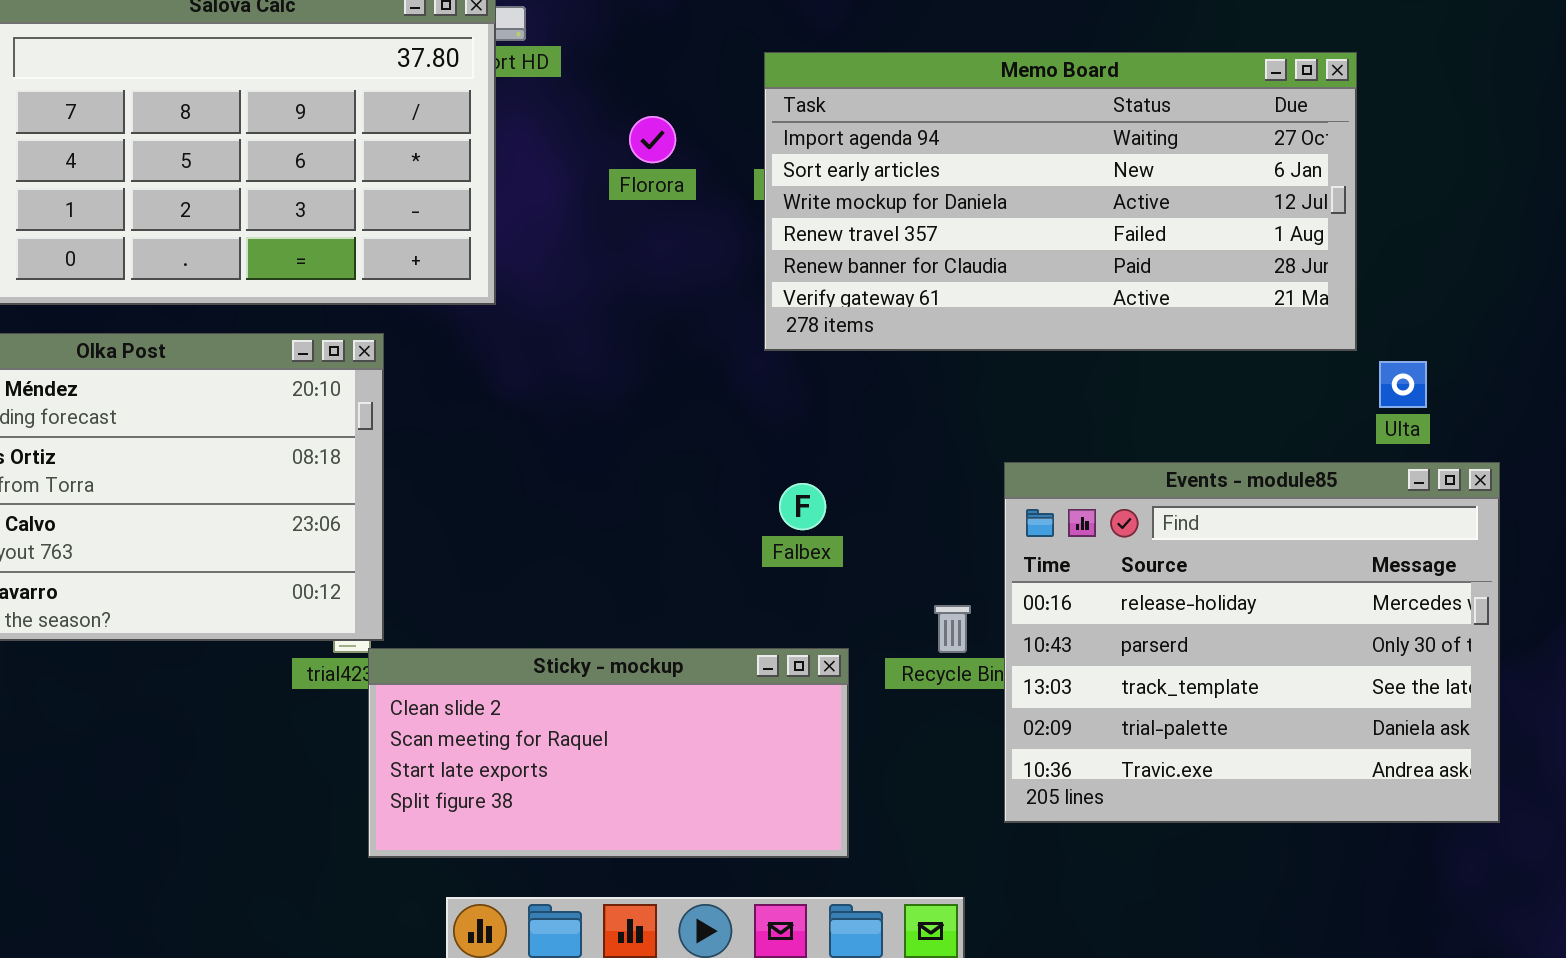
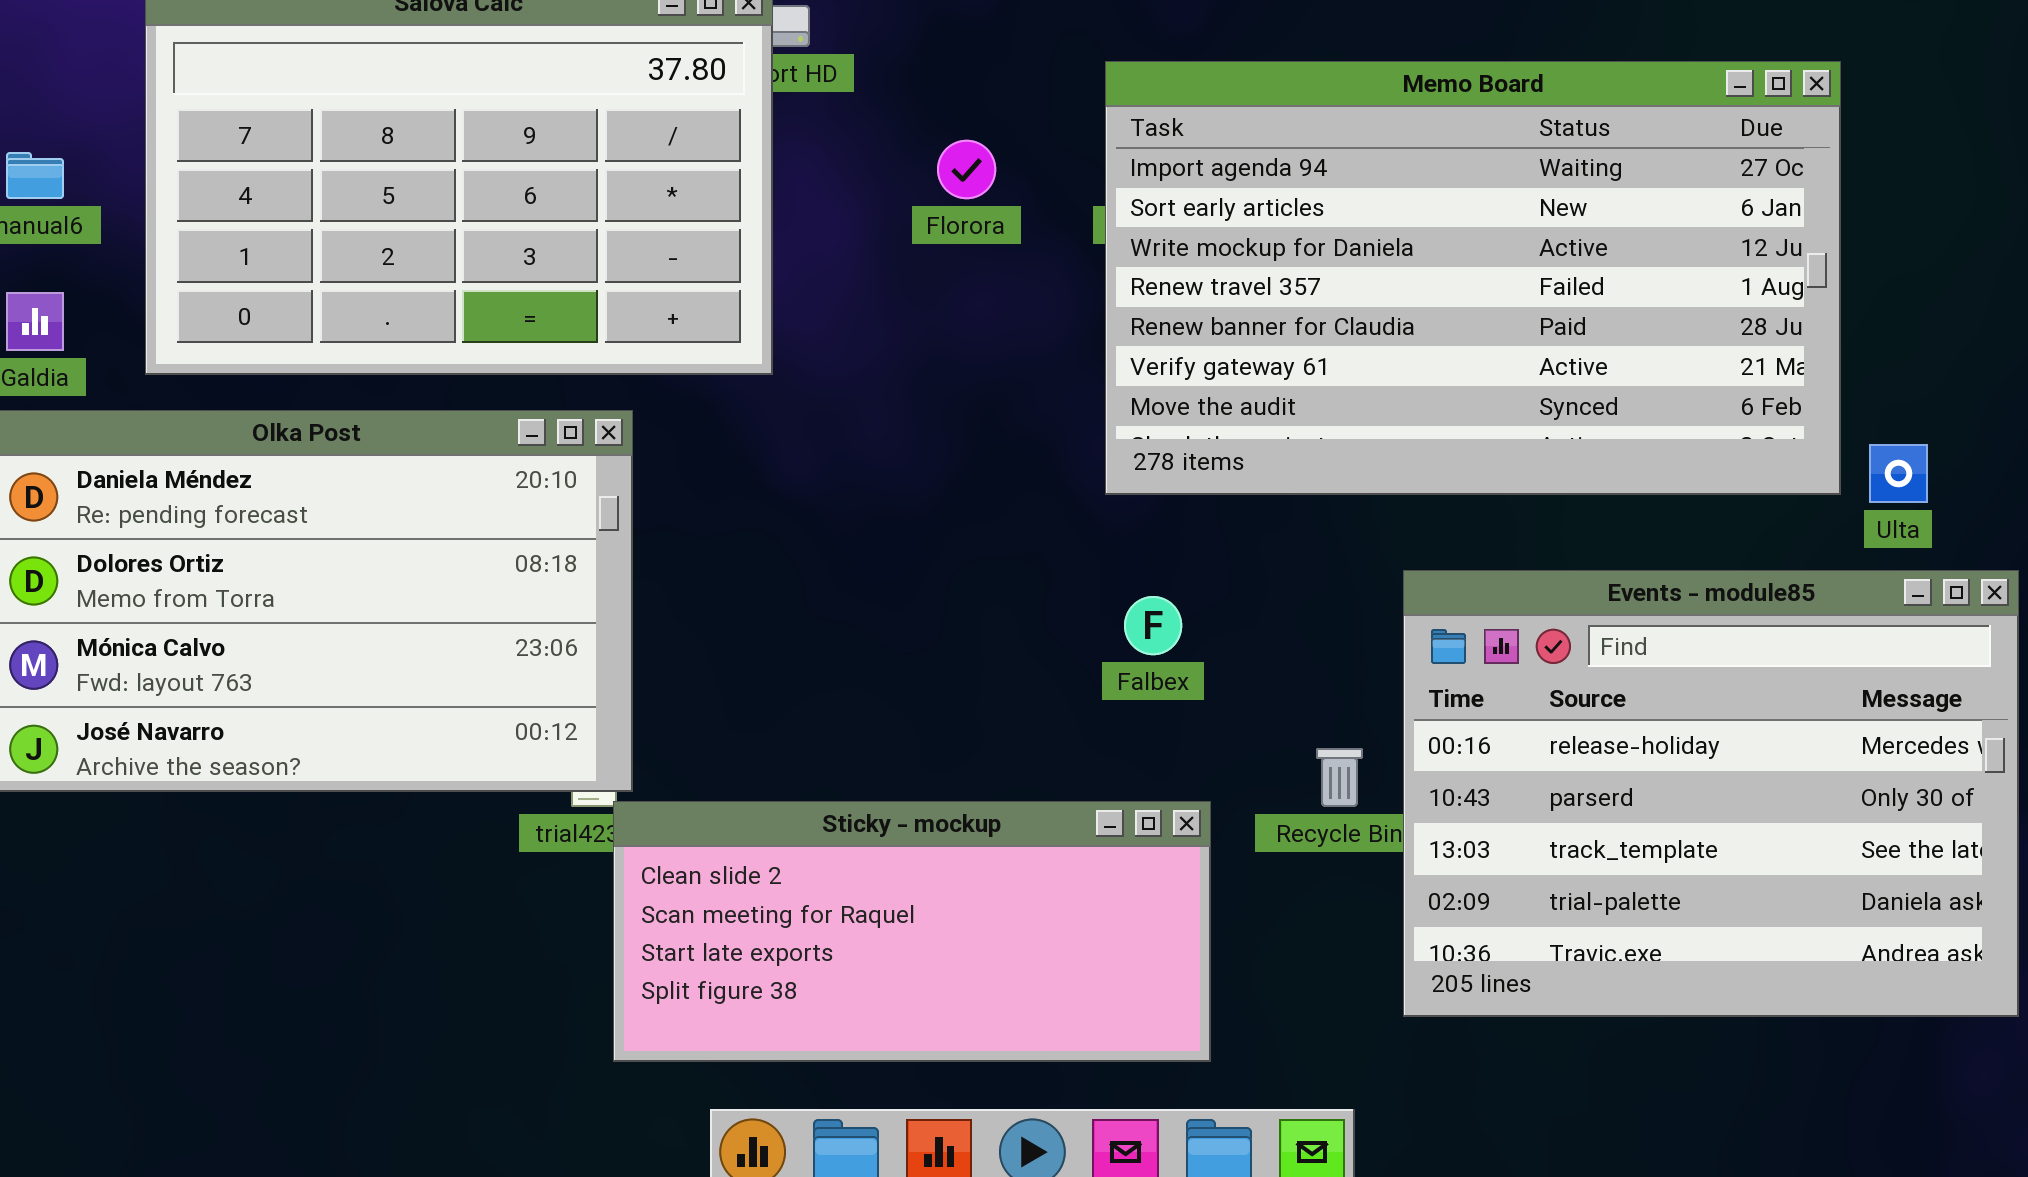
Memo Board: [764,52,1357,351] -> [1105,61,1841,495], resized

